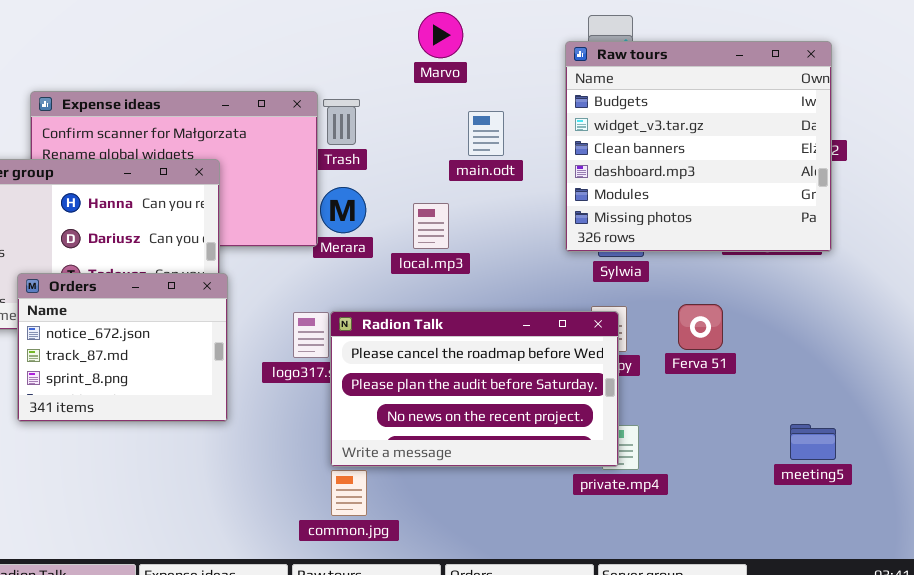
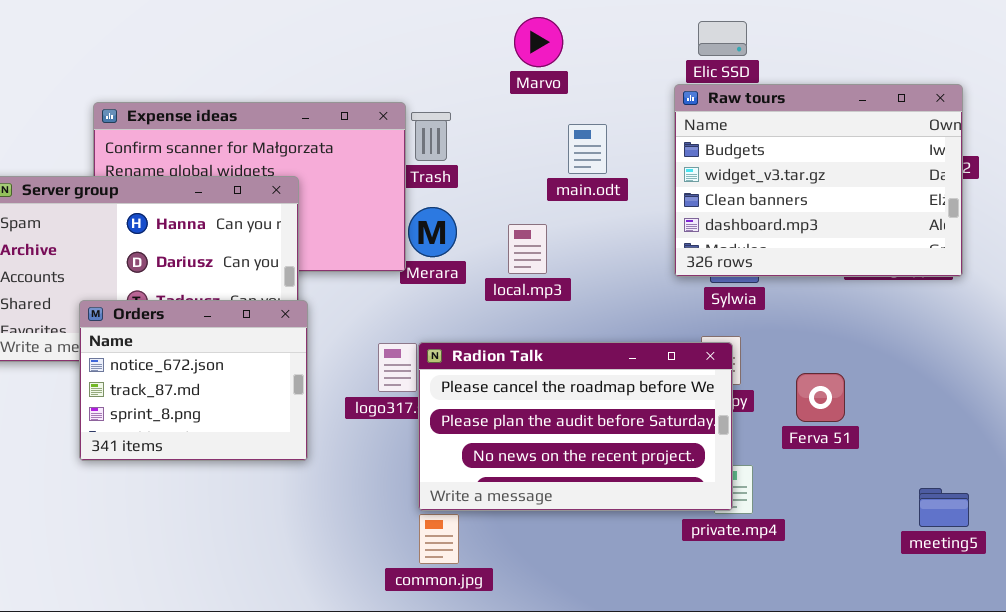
Raw tours: [565,41,832,252] -> [674,84,963,277], resized
Ferva 51: [678,304,723,350] -> [796,373,845,422], moved
meeting5: [790,424,836,460] -> [919,488,969,527], moved

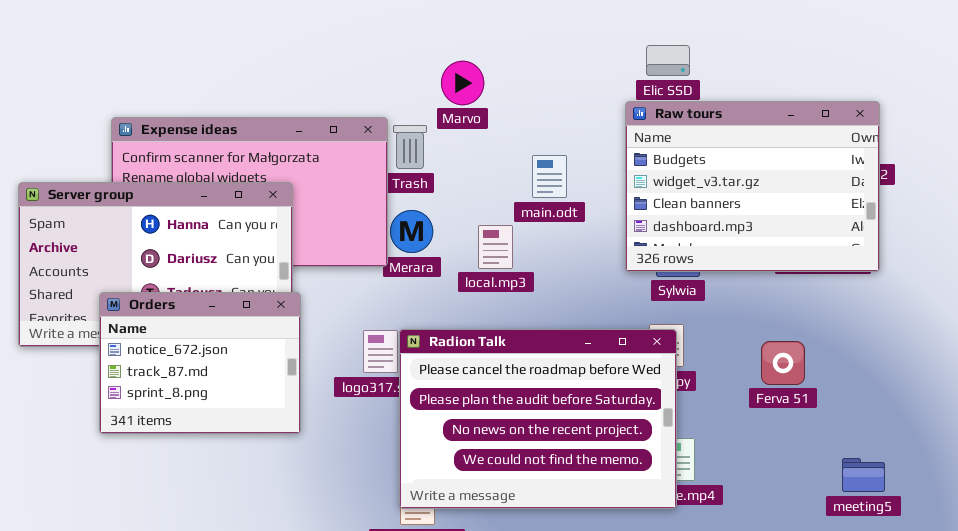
Marvo: [514,17,563,67] -> [441,61,484,105], moved
main.odt: [568,124,607,174] -> [532,155,567,198], moved
Radion Talk: [418,342,733,511] -> [399,329,677,509], resized
Ferva 51: [796,373,845,422] -> [761,341,805,385], moved

